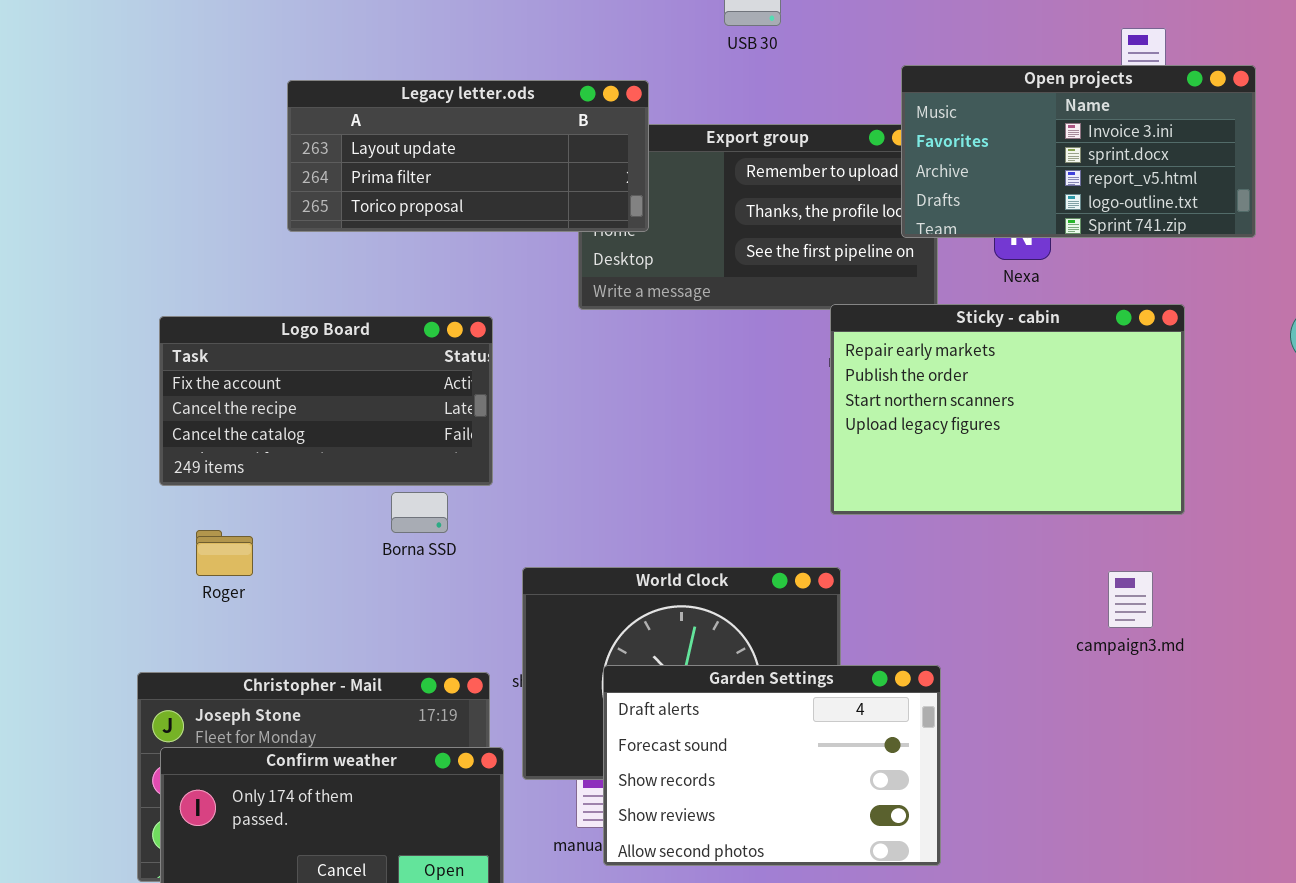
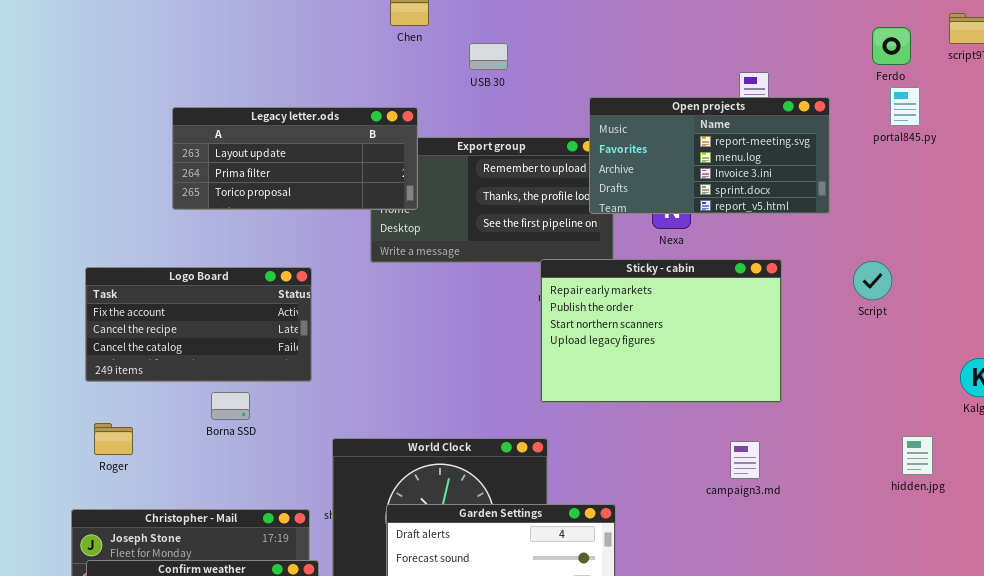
Open projects: [901,65,1256,238] -> [589,97,830,214], scrolled up 2 rows
Borna SSD: [391,492,448,533] -> [211,392,250,420], moved
Roger: [196,530,253,576] -> [94,423,133,455], moved

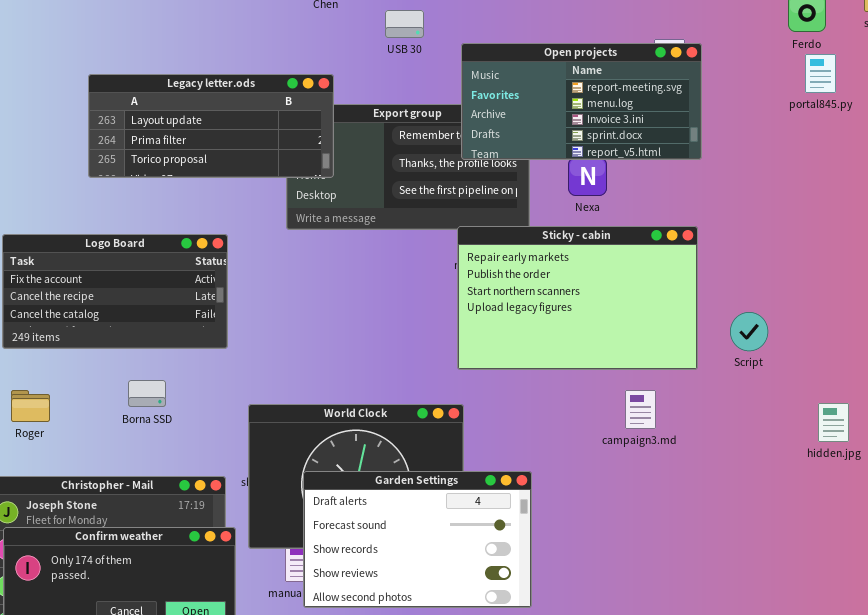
Open projects: [589,97,830,214] -> [461,43,702,160], moved
Script: [853,261,892,300] -> [730,312,768,351], moved
Borna SSD: [211,392,250,420] -> [128,380,166,407], moved
campaign3.md: [730,441,760,479] -> [625,390,656,429], moved

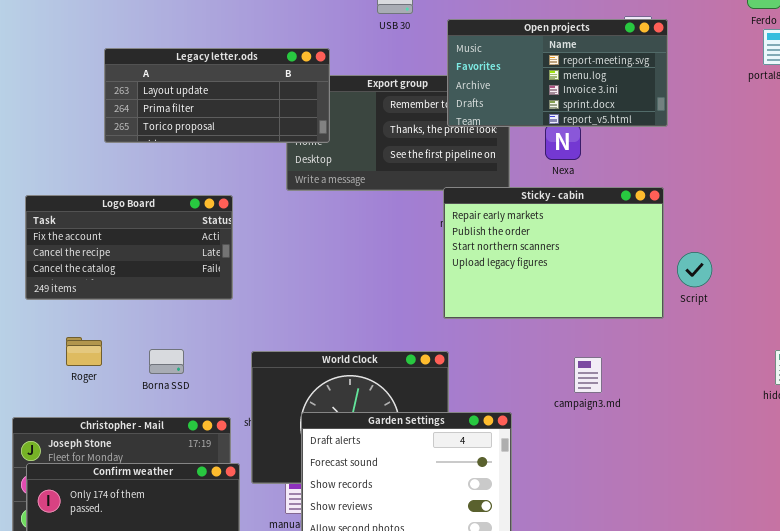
Script: [730,312,768,351] -> [677,252,712,287], moved
Borna SSD: [128,380,166,407] -> [149,349,184,374], moved
Roger: [11,390,50,422] -> [66,337,102,366], moved
campaign3.md: [625,390,656,429] -> [574,357,602,393], moved

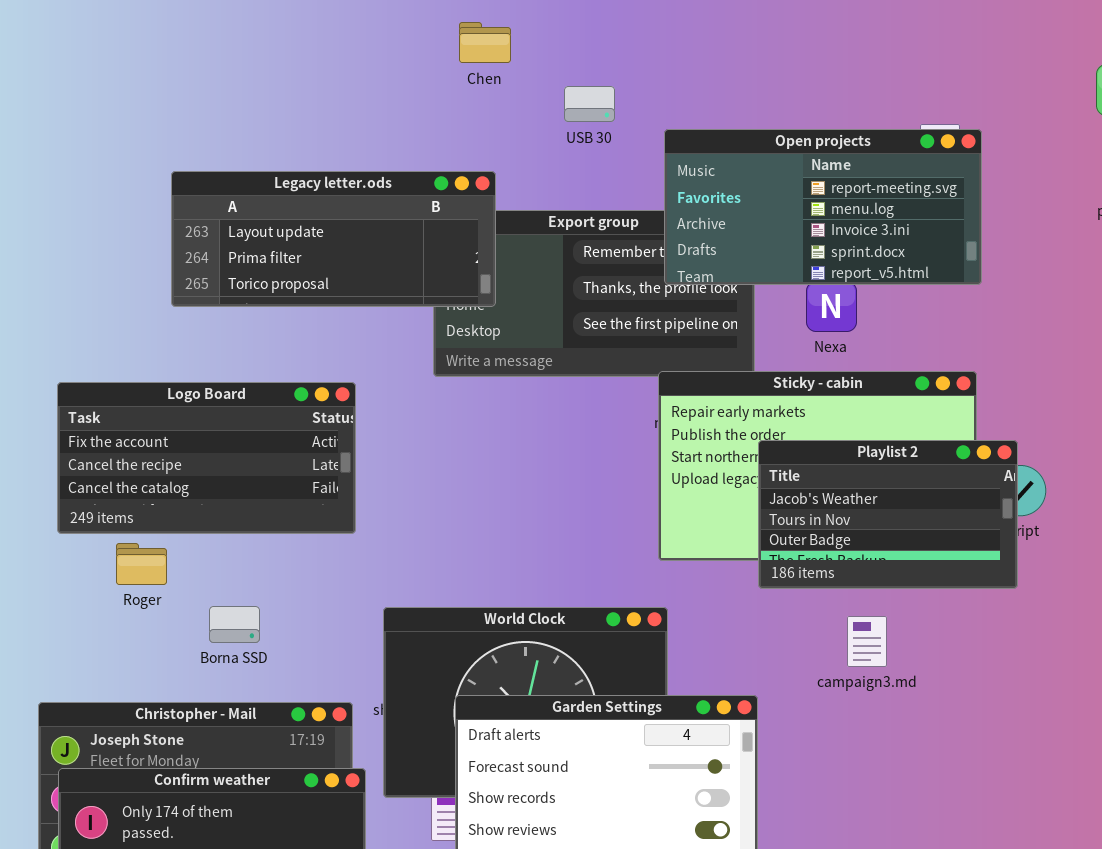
Playlist 2: none -> [758,440,1018,589], opened
Roger: [66,337,102,366] -> [116,543,167,585], moved
Borna SSD: [149,349,184,374] -> [209,606,260,643], moved

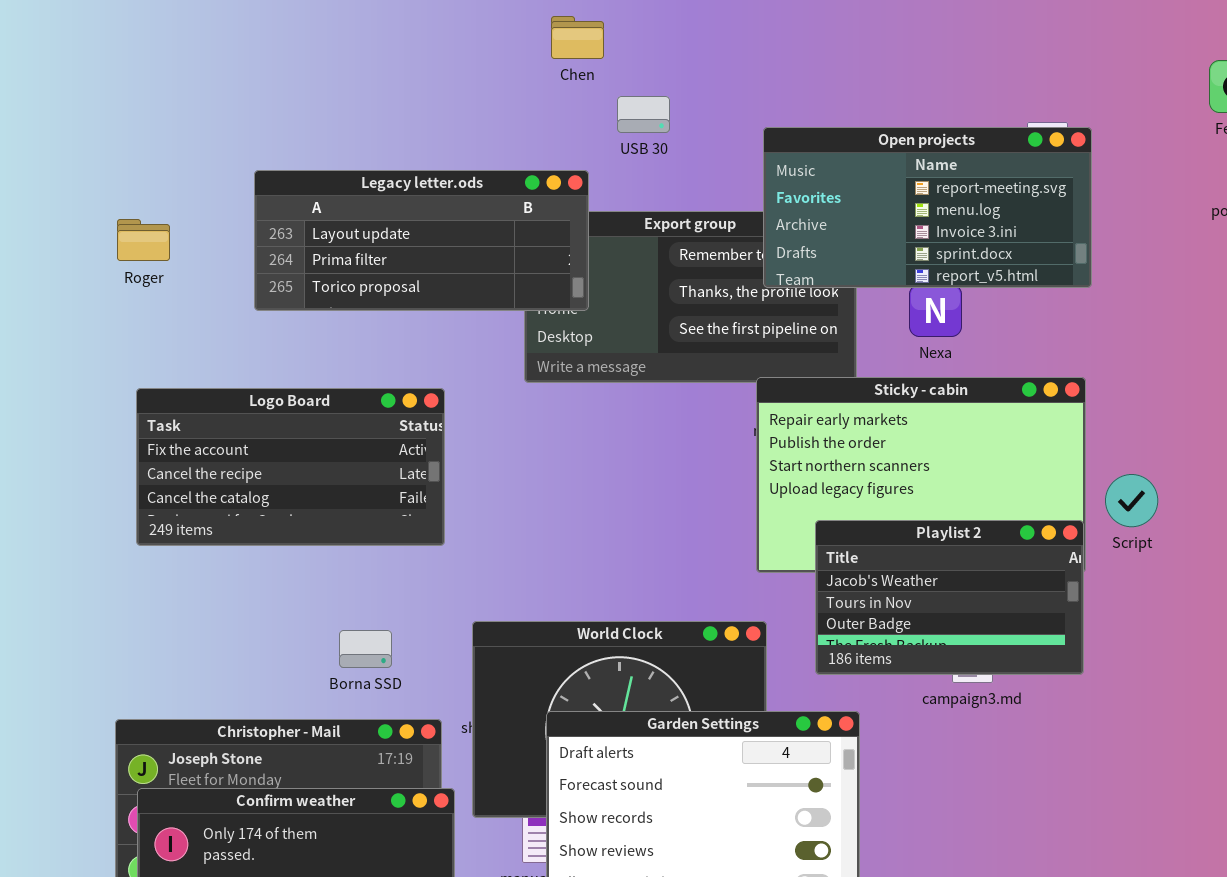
USB 30: [564,86,615,122] -> [617,96,670,133], moved
Playlist 2: [758,440,1018,589] -> [815,520,1084,675], moved
Roger: [116,543,167,585] -> [117,219,170,261], moved
Borna SSD: [209,606,260,643] -> [339,630,392,668], moved

